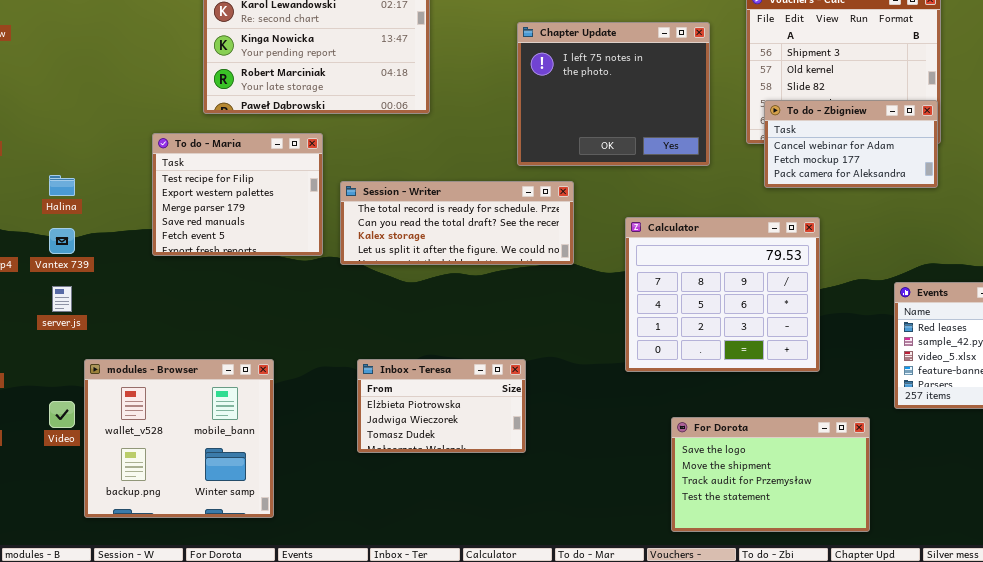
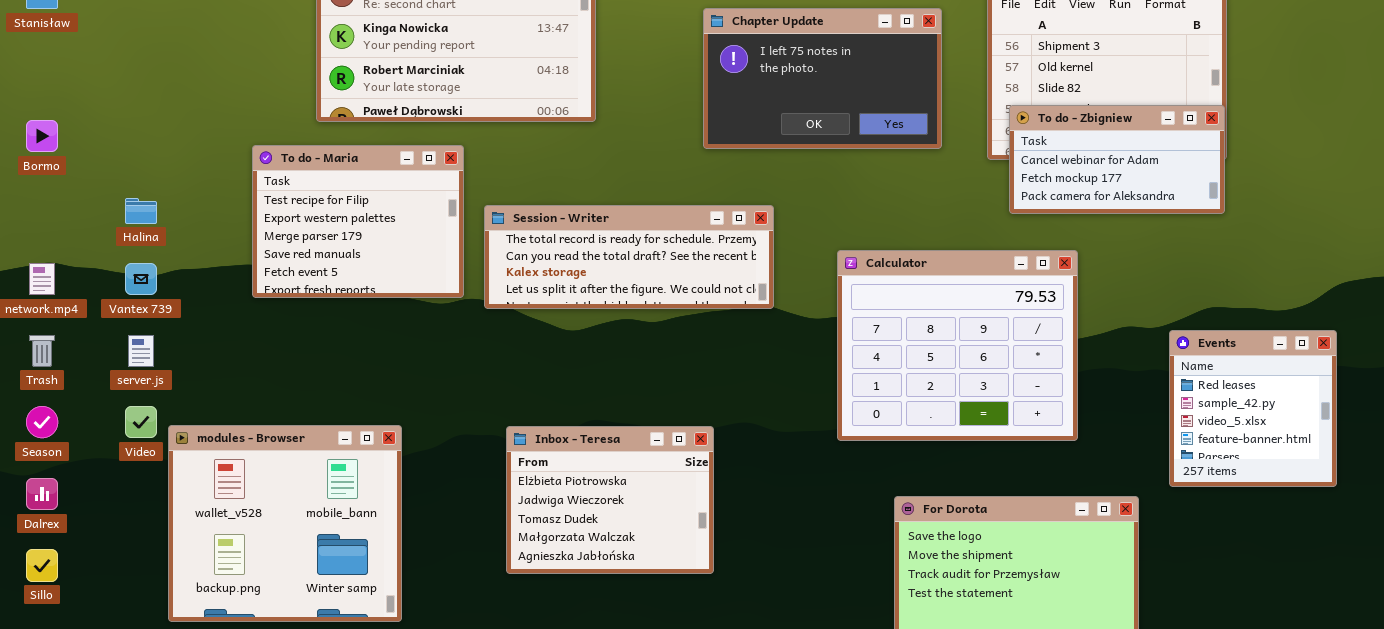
Chapter Update: [517,22,710,166] -> [703,8,942,149], resized
Inbox - Teresa: [357,359,526,453] -> [506,426,714,574], resized
Video: [49,401,75,428] -> [125,406,157,438], moved

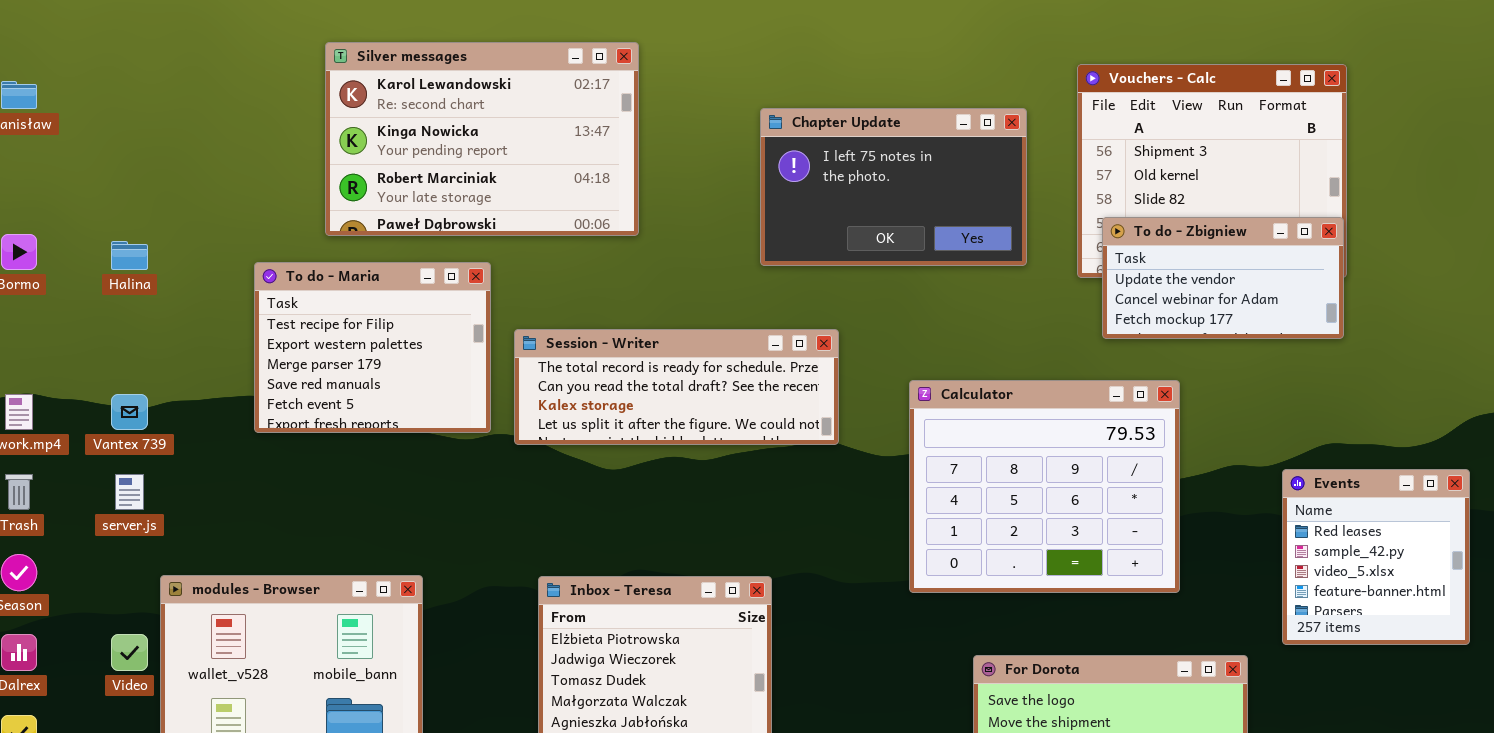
To do - Zbigniew: [1009,105,1225,214] -> [1102,217,1344,339], scrolled up 1 row
Halina: [125,198,157,224] -> [111,241,148,270], moved
Video: [125,406,157,438] -> [111,634,148,671], moved

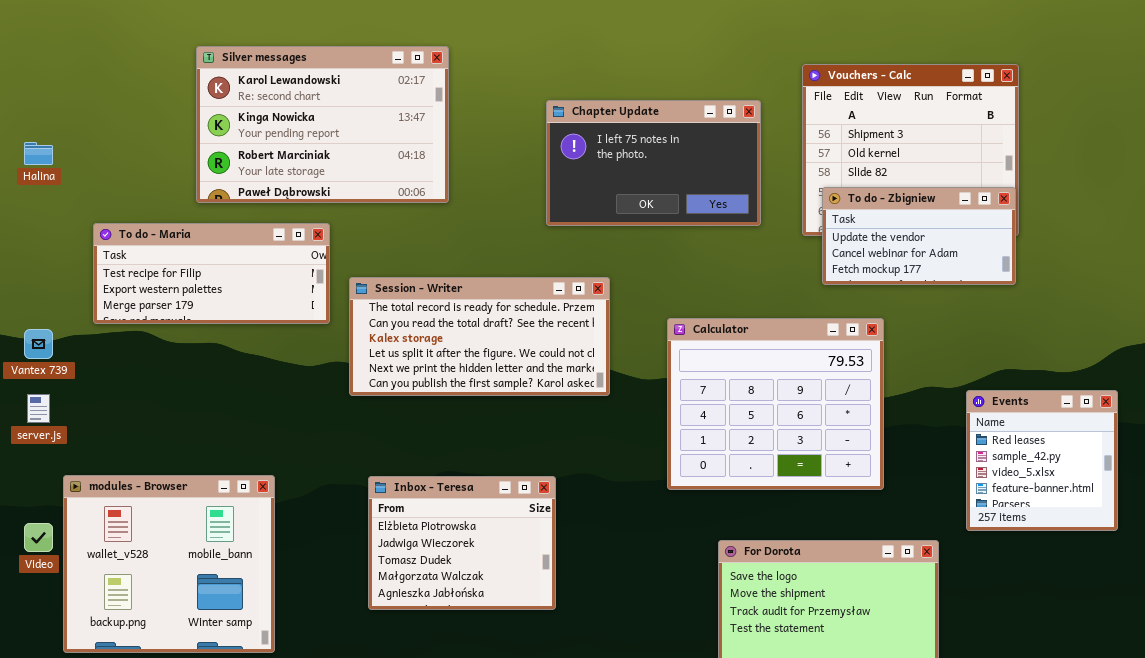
Halina: [111,241,148,270] -> [24,142,53,165], moved
To do - Maria: [254,262,491,433] -> [93,223,330,324], resized
Session - Writer: [514,329,839,445] -> [349,277,610,396], resized

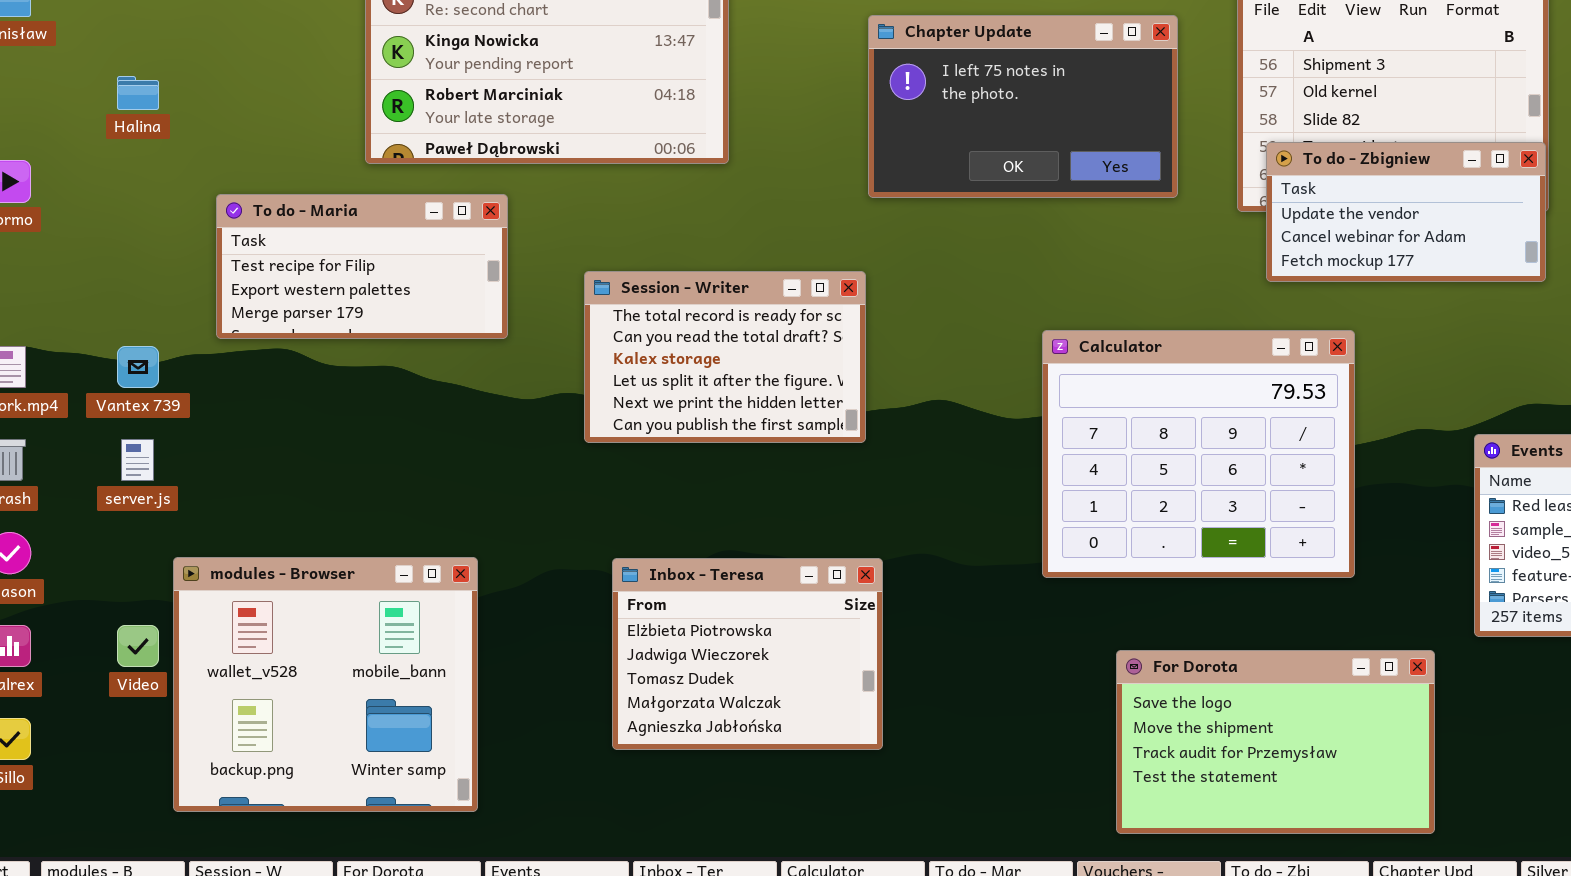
To do - Maria: [93,223,330,324] -> [216,194,508,339], resized
Session - Writer: [349,277,610,396] -> [584,271,866,443], resized

